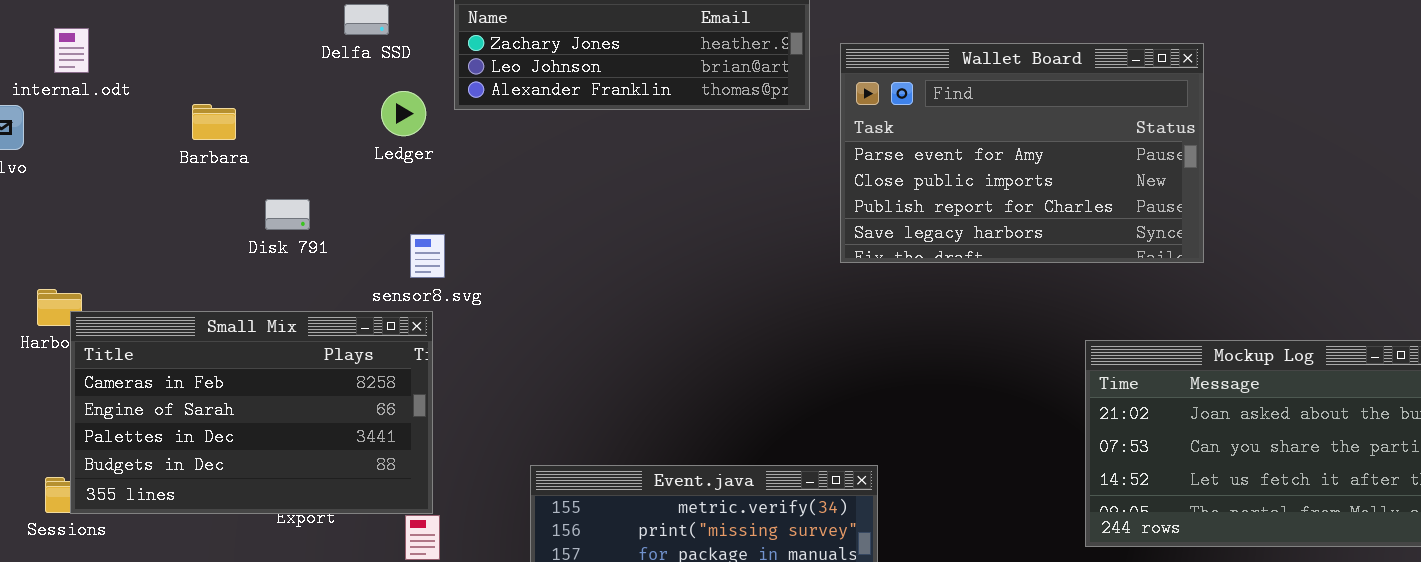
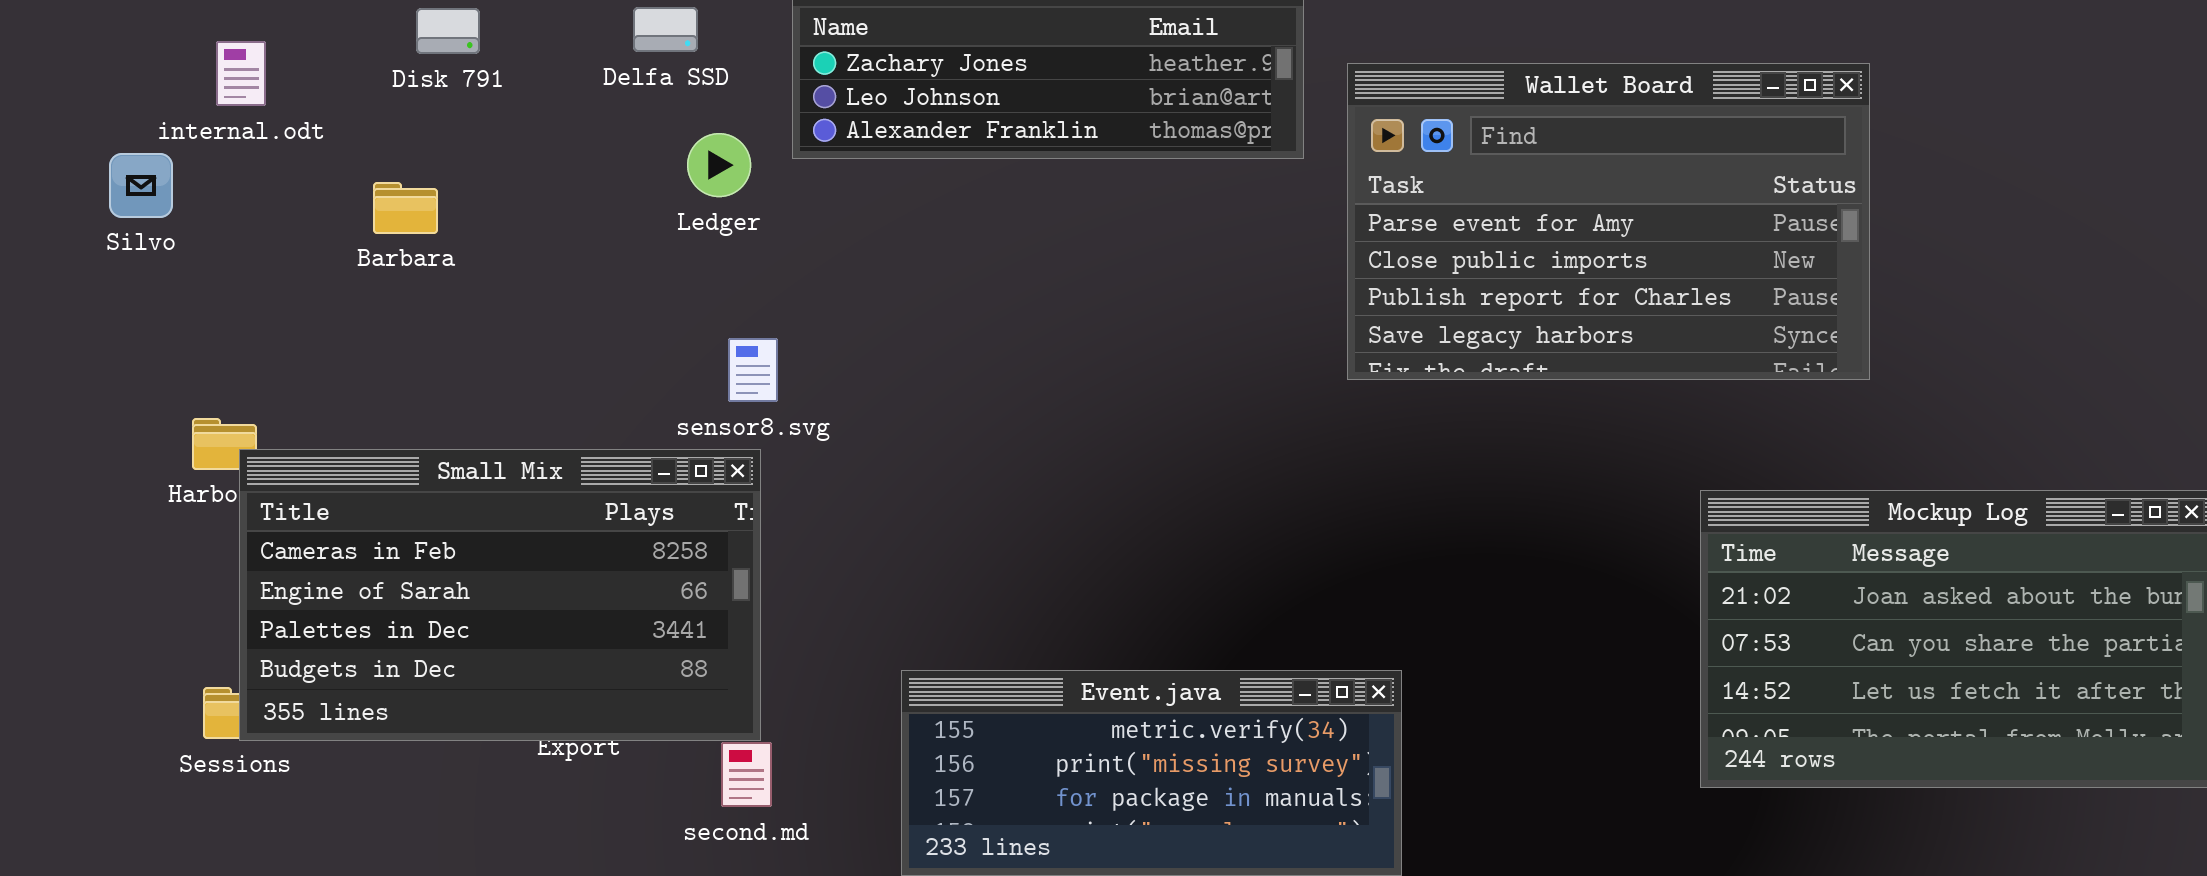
Barbara: [192,104,236,140] -> [373,182,438,234], moved
Disk 791: [265,199,310,230] -> [416,8,480,54], moved

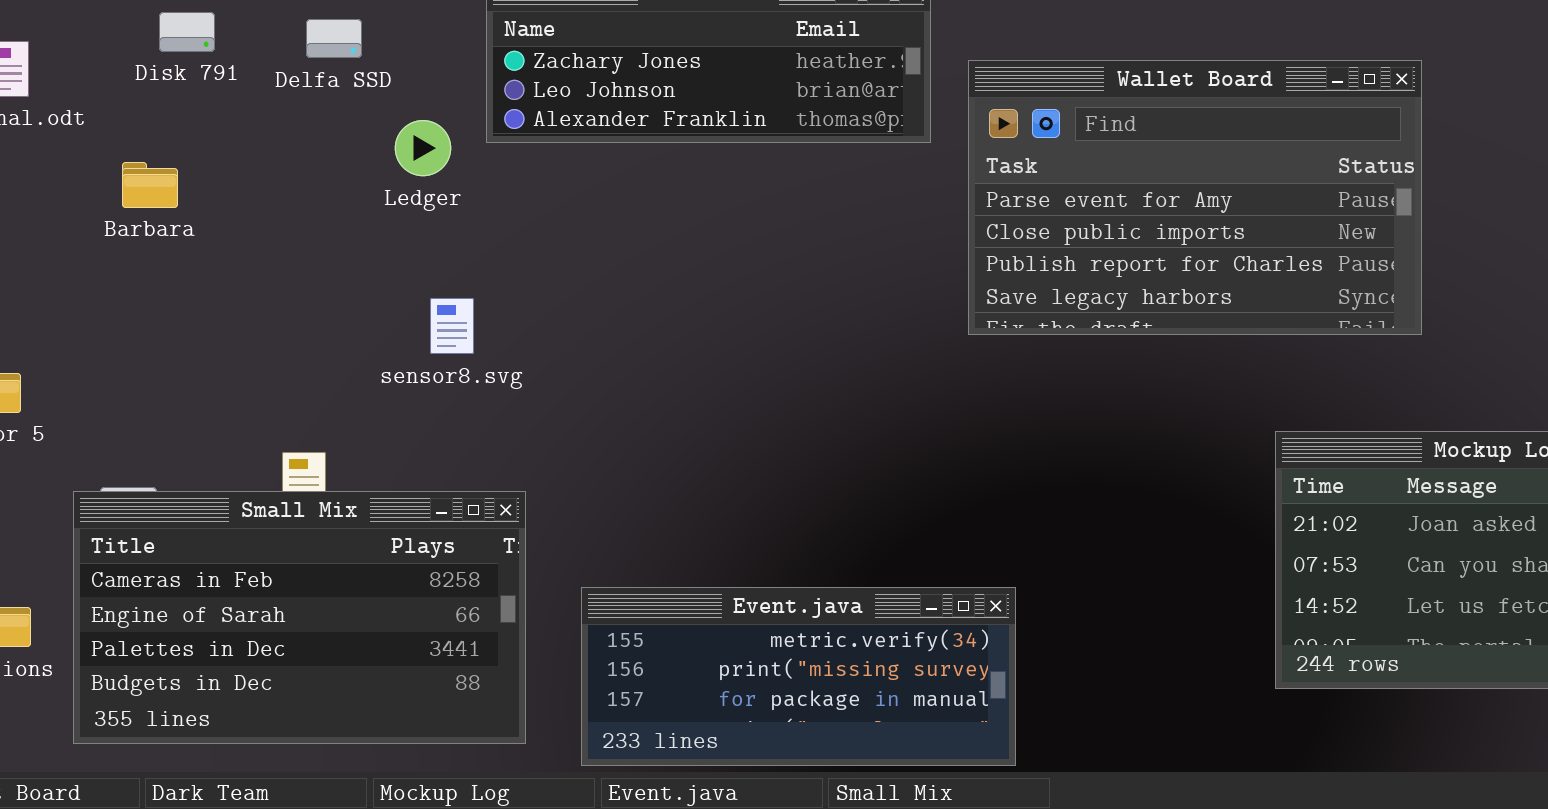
Delfa SSD: [633,7,698,52] -> [306,19,362,58], moved
Small Mix: [239,449,761,741] -> [73,491,526,744], moved

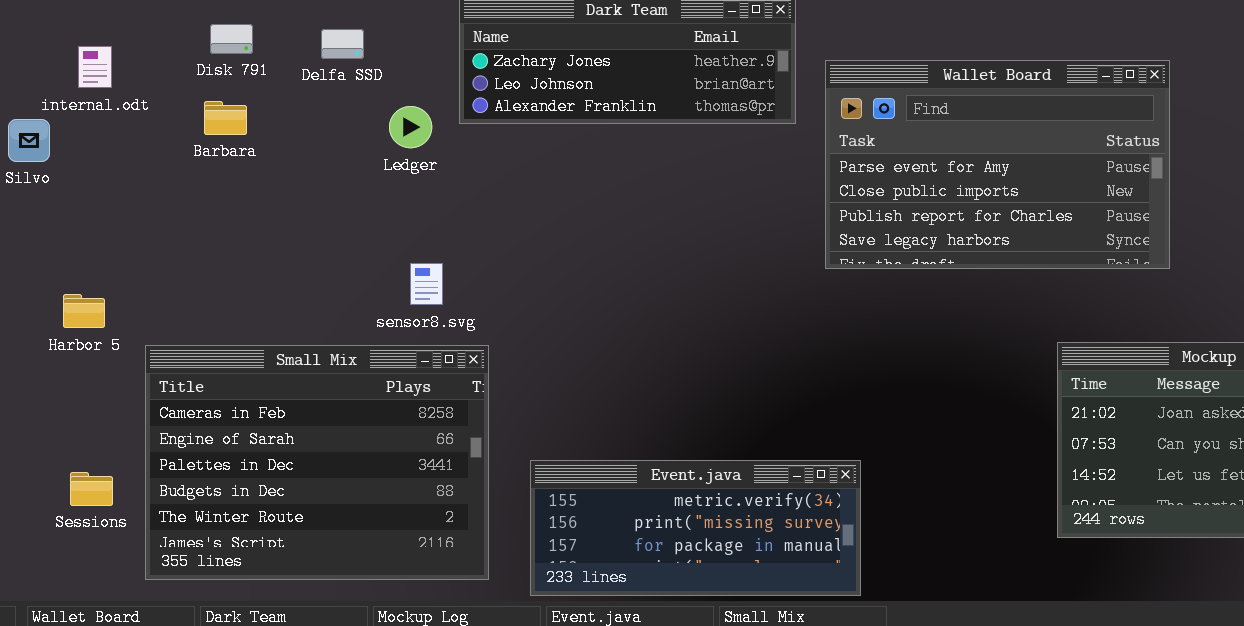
Barbara: [122,162,178,208] -> [204,101,247,135], moved
sensor8.svg: [430,298,474,354] -> [410,263,443,305], moved
Small Mix: [73,491,526,744] -> [145,345,489,580], resized

